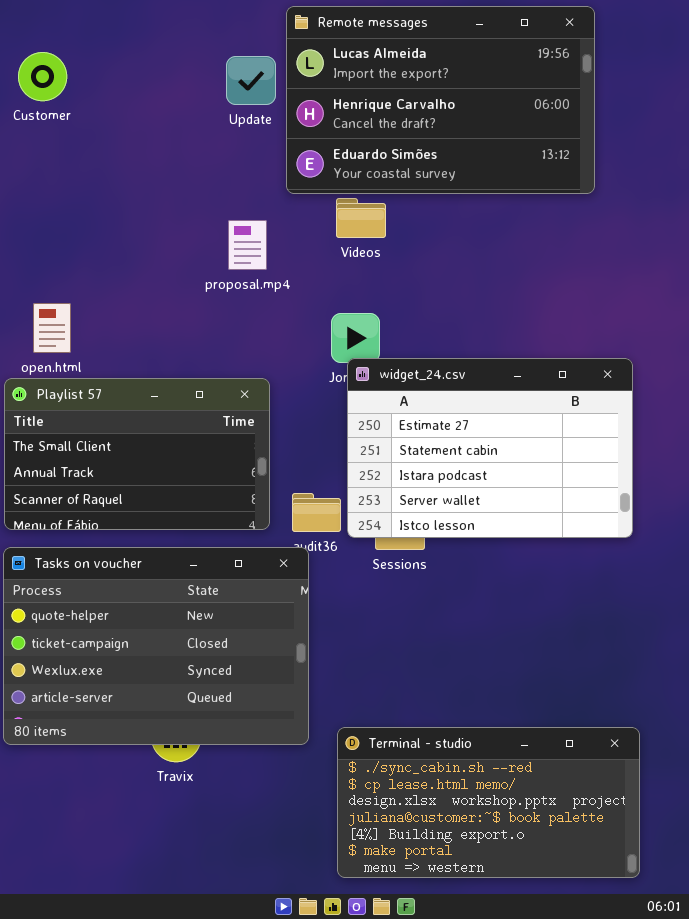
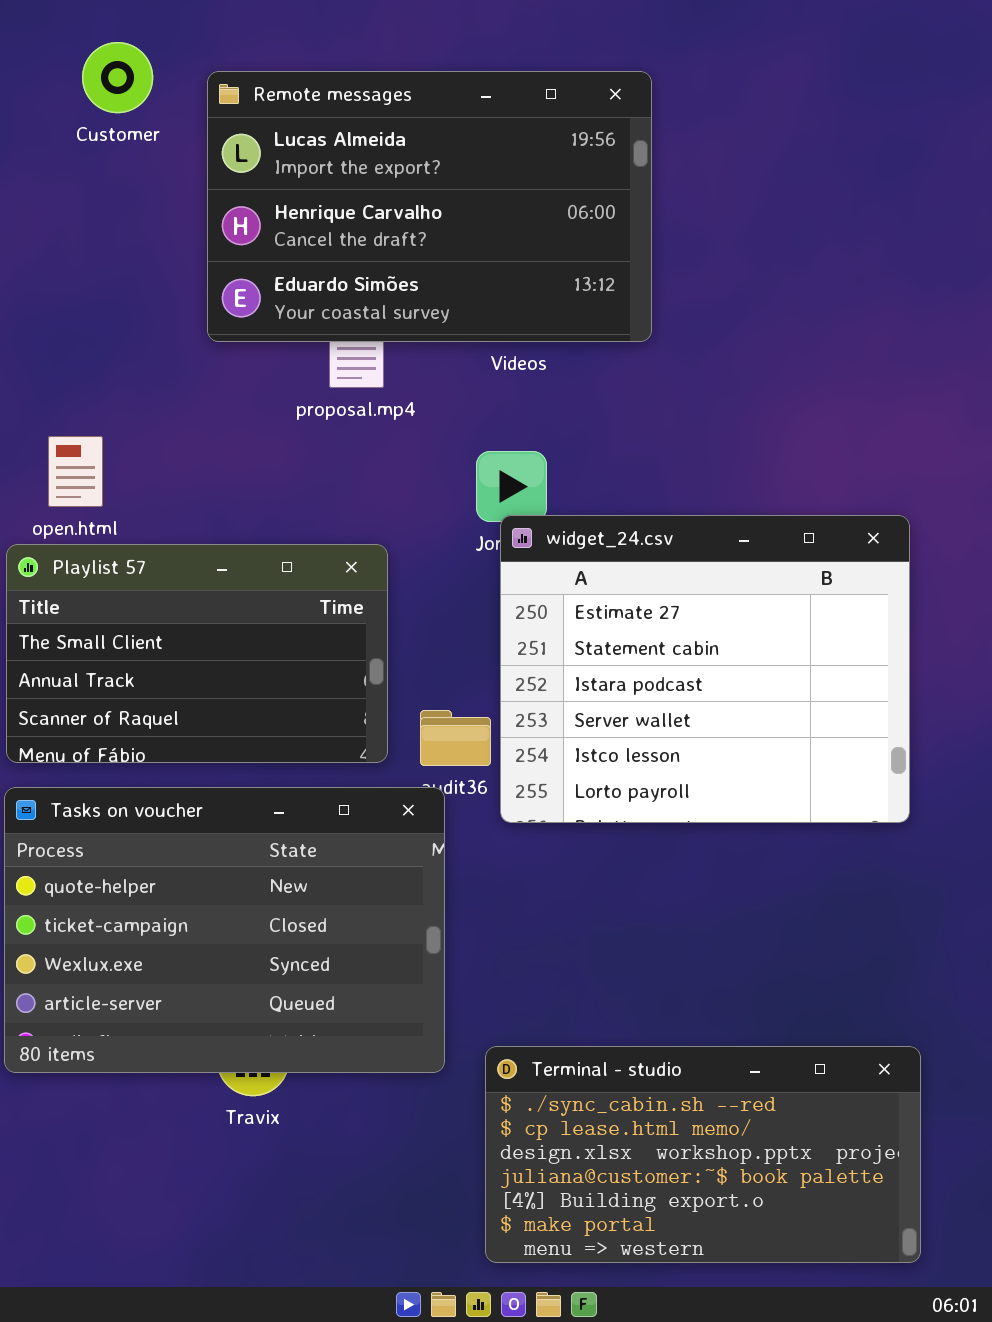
Remote messages: [286,6,595,194] -> [207,71,652,342], moved
Customer: [18,52,67,101] -> [82,42,153,113], moved
widget_24.csv: [347,358,633,538] -> [500,515,910,823], resized

